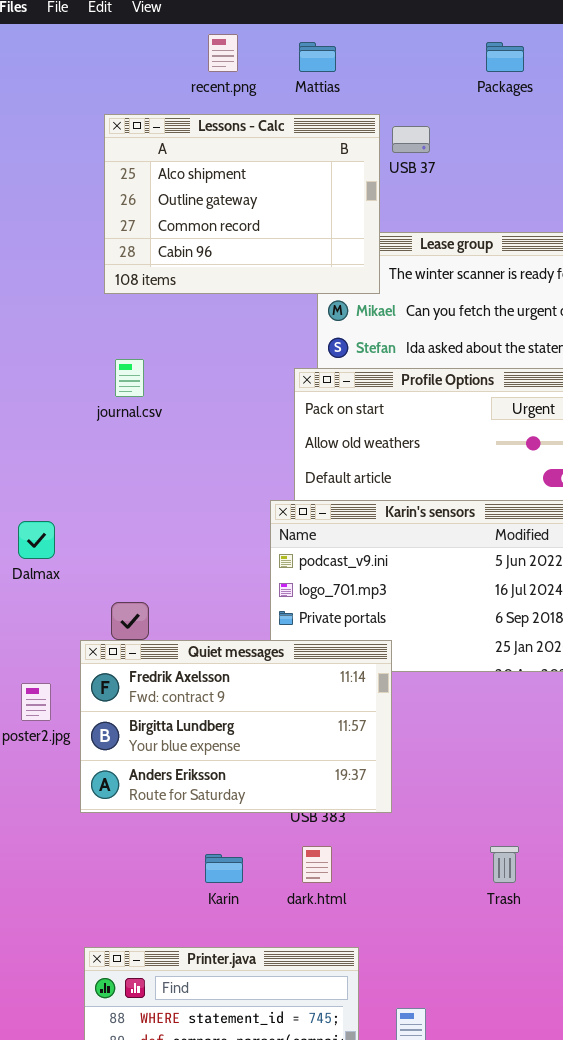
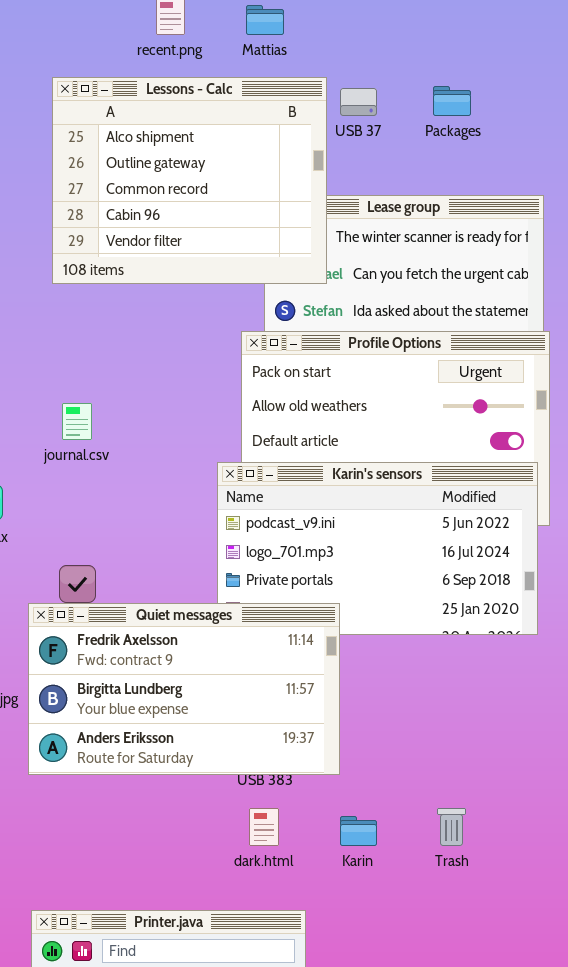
Packages: [486,42,524,72] -> [433,86,471,116], moved
Lessons - Calc: [104,114,380,294] -> [52,77,327,284], resized
journal.csv: [115,359,144,397] -> [62,403,92,440], moved
Karin: [205,854,243,883] -> [340,816,377,846], moved

